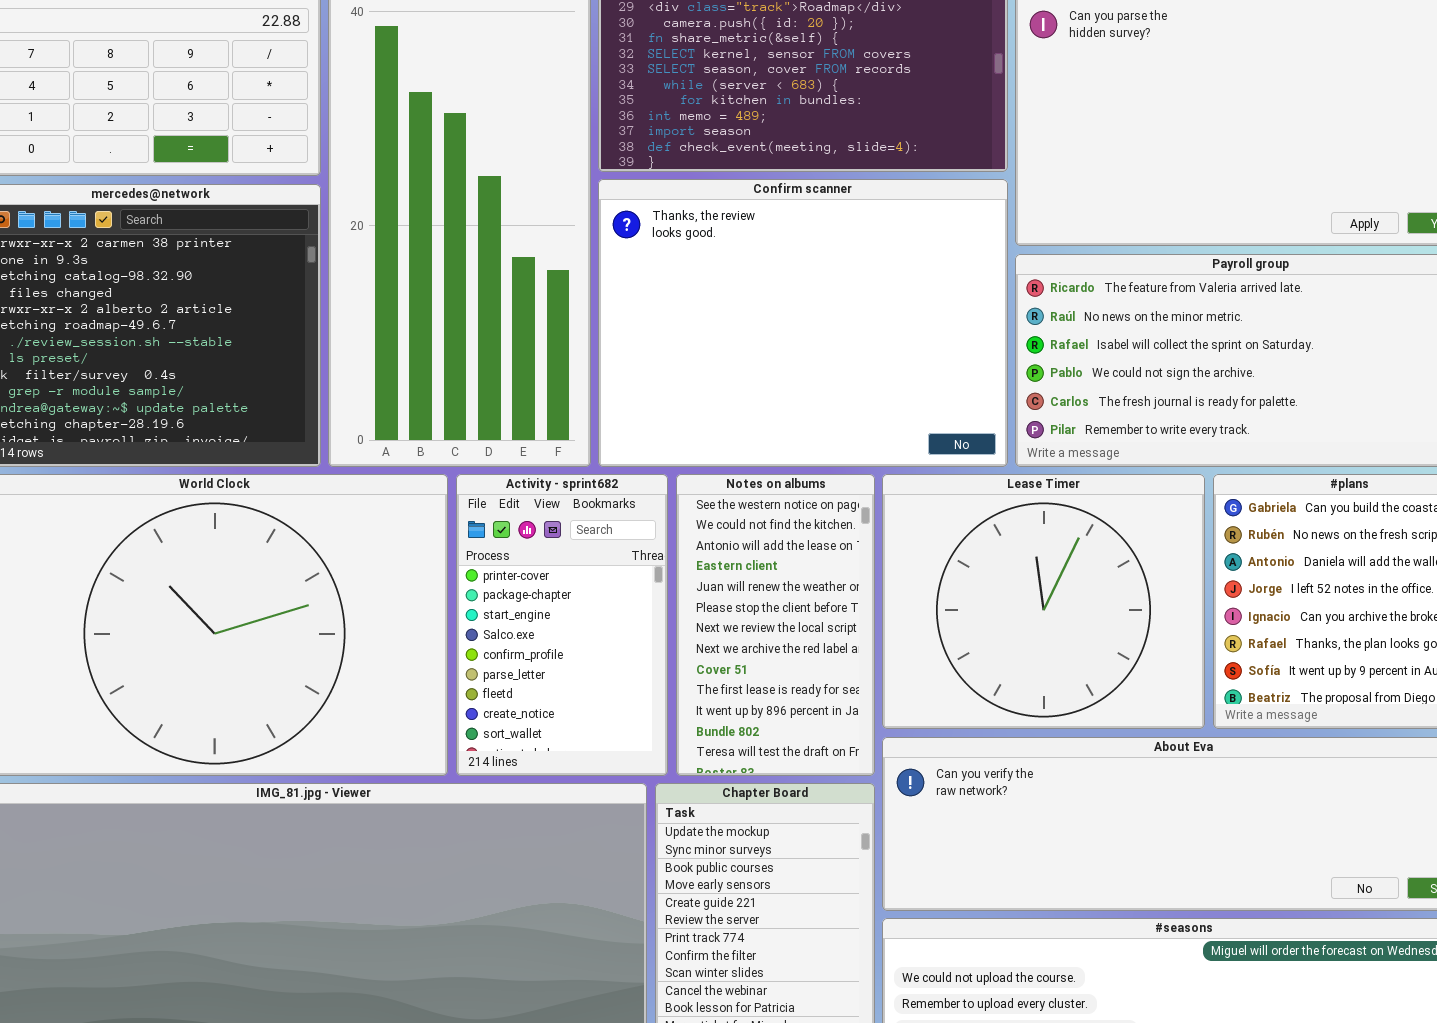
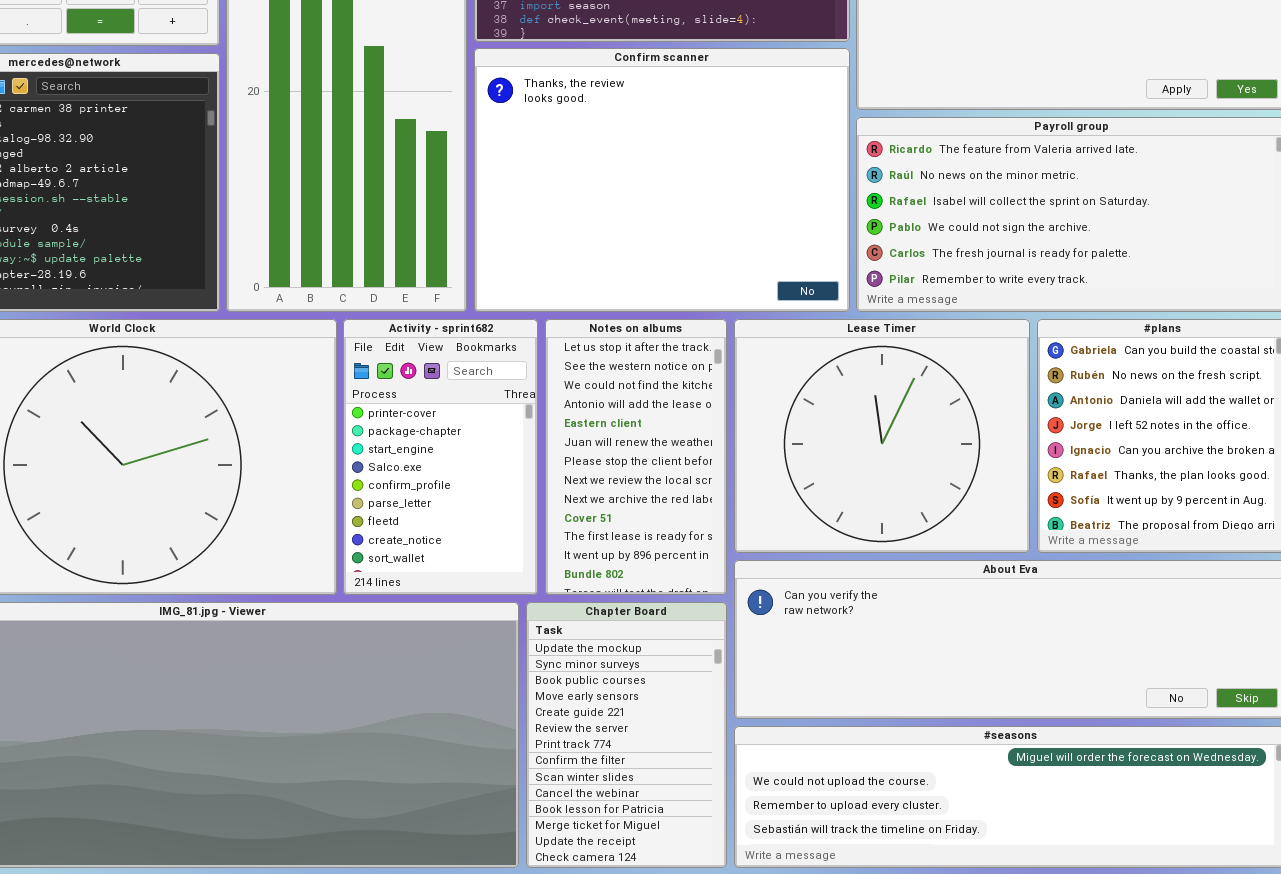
Notes on albums: [676,474,875,776] -> [545,319,727,595], scrolled up 1 row

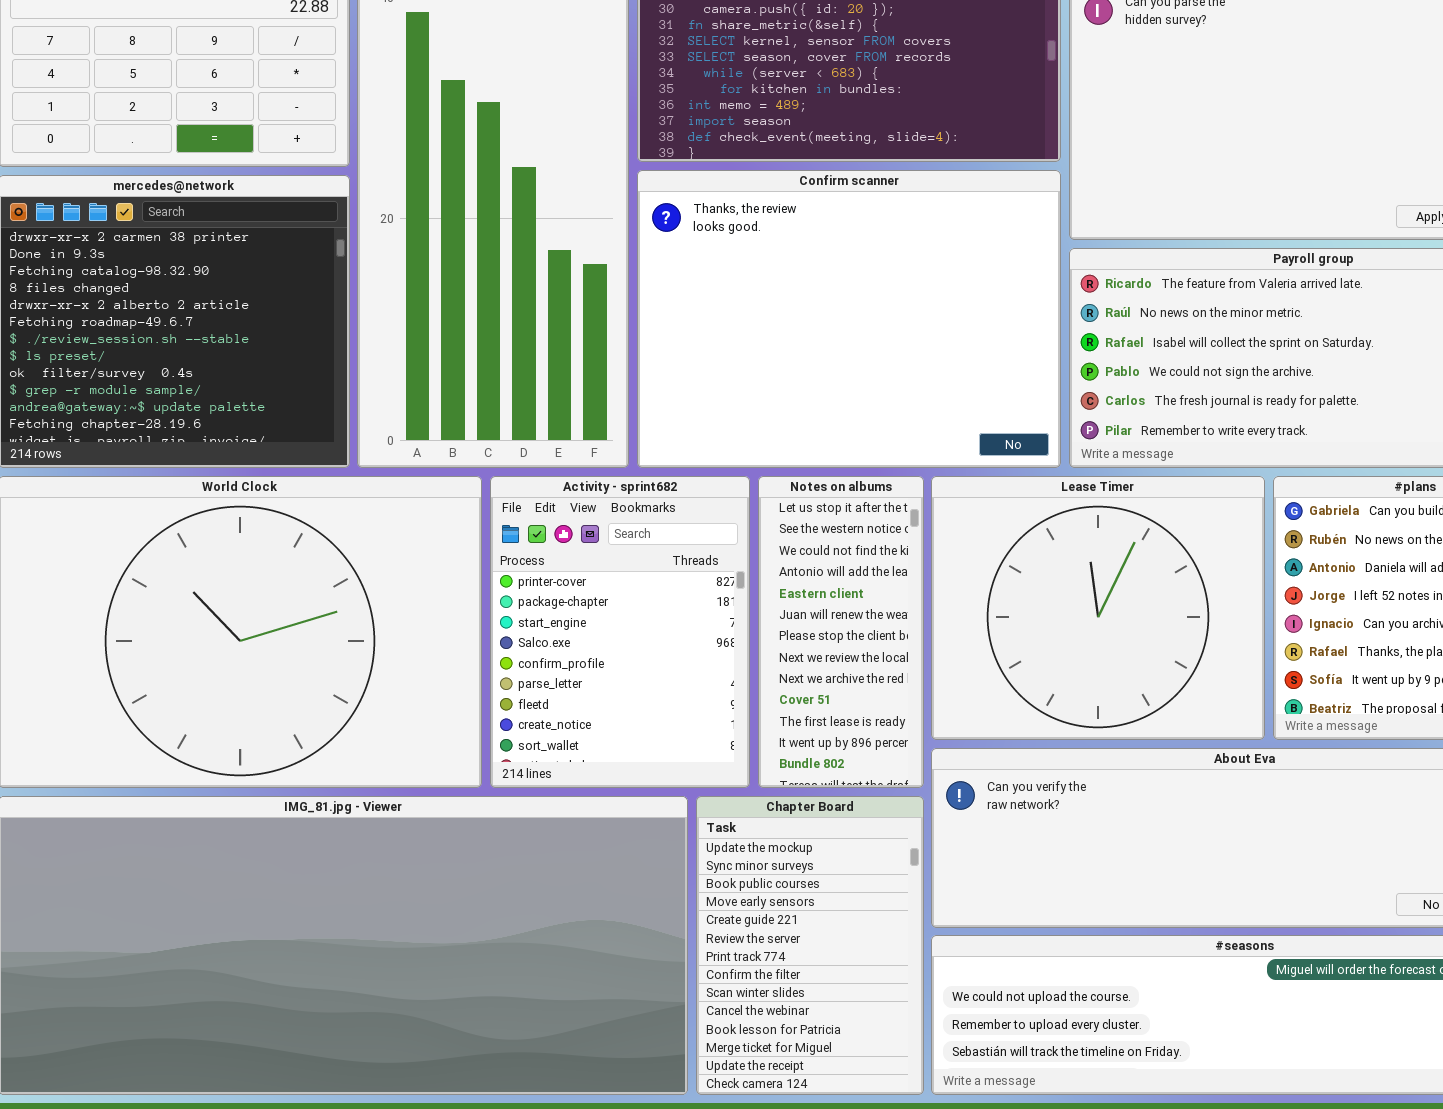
Activity - sprint682: [343,319,538,595] -> [490,476,750,788], resized
Notes on albums: [545,319,727,595] -> [758,476,924,788], resized

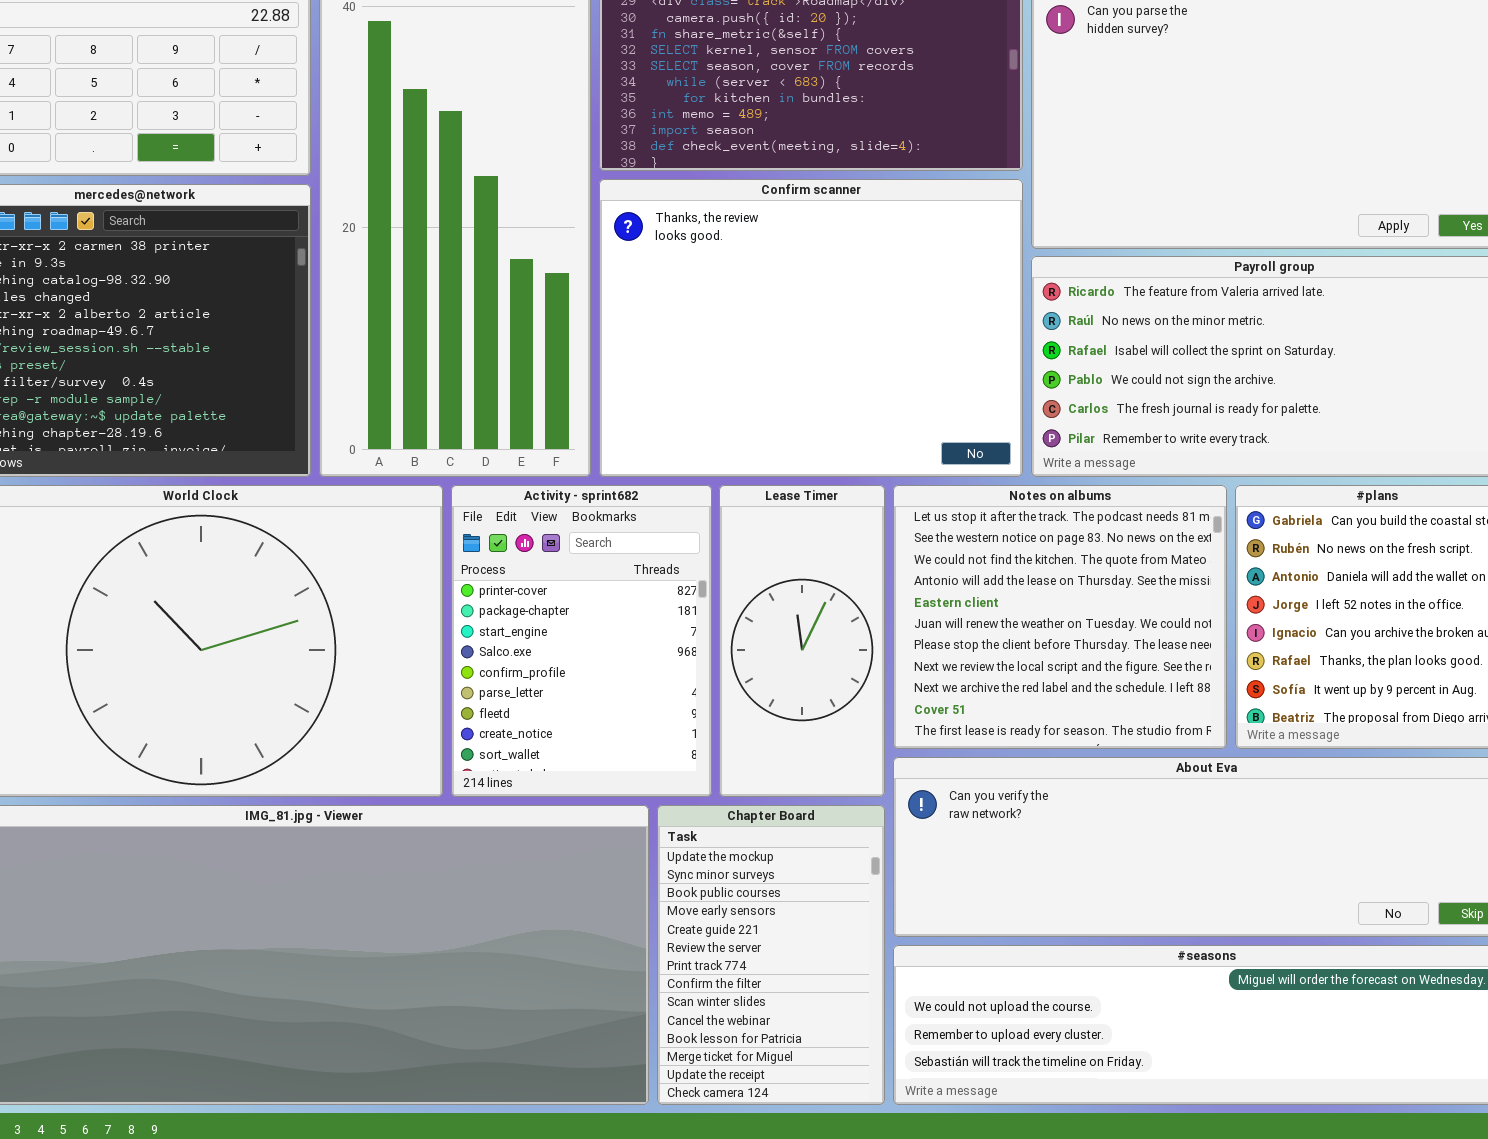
Notes on albums: [758,476,924,788] -> [893,485,1227,749], moved, resized
Lease Timer: [931,476,1265,740] -> [719,485,885,797], moved, resized

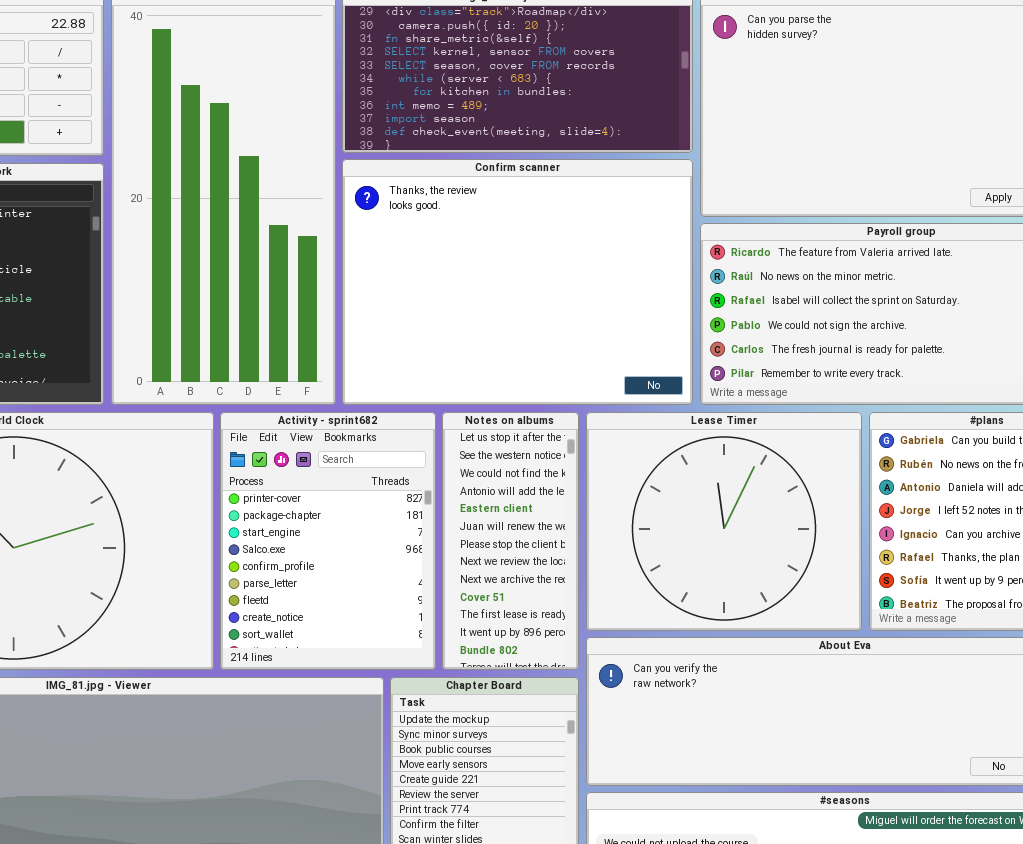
Lease Timer: [719,485,885,797] -> [586,412,862,631], moved, resized
Notes on albums: [893,485,1227,749] -> [442,412,579,670], moved, resized

